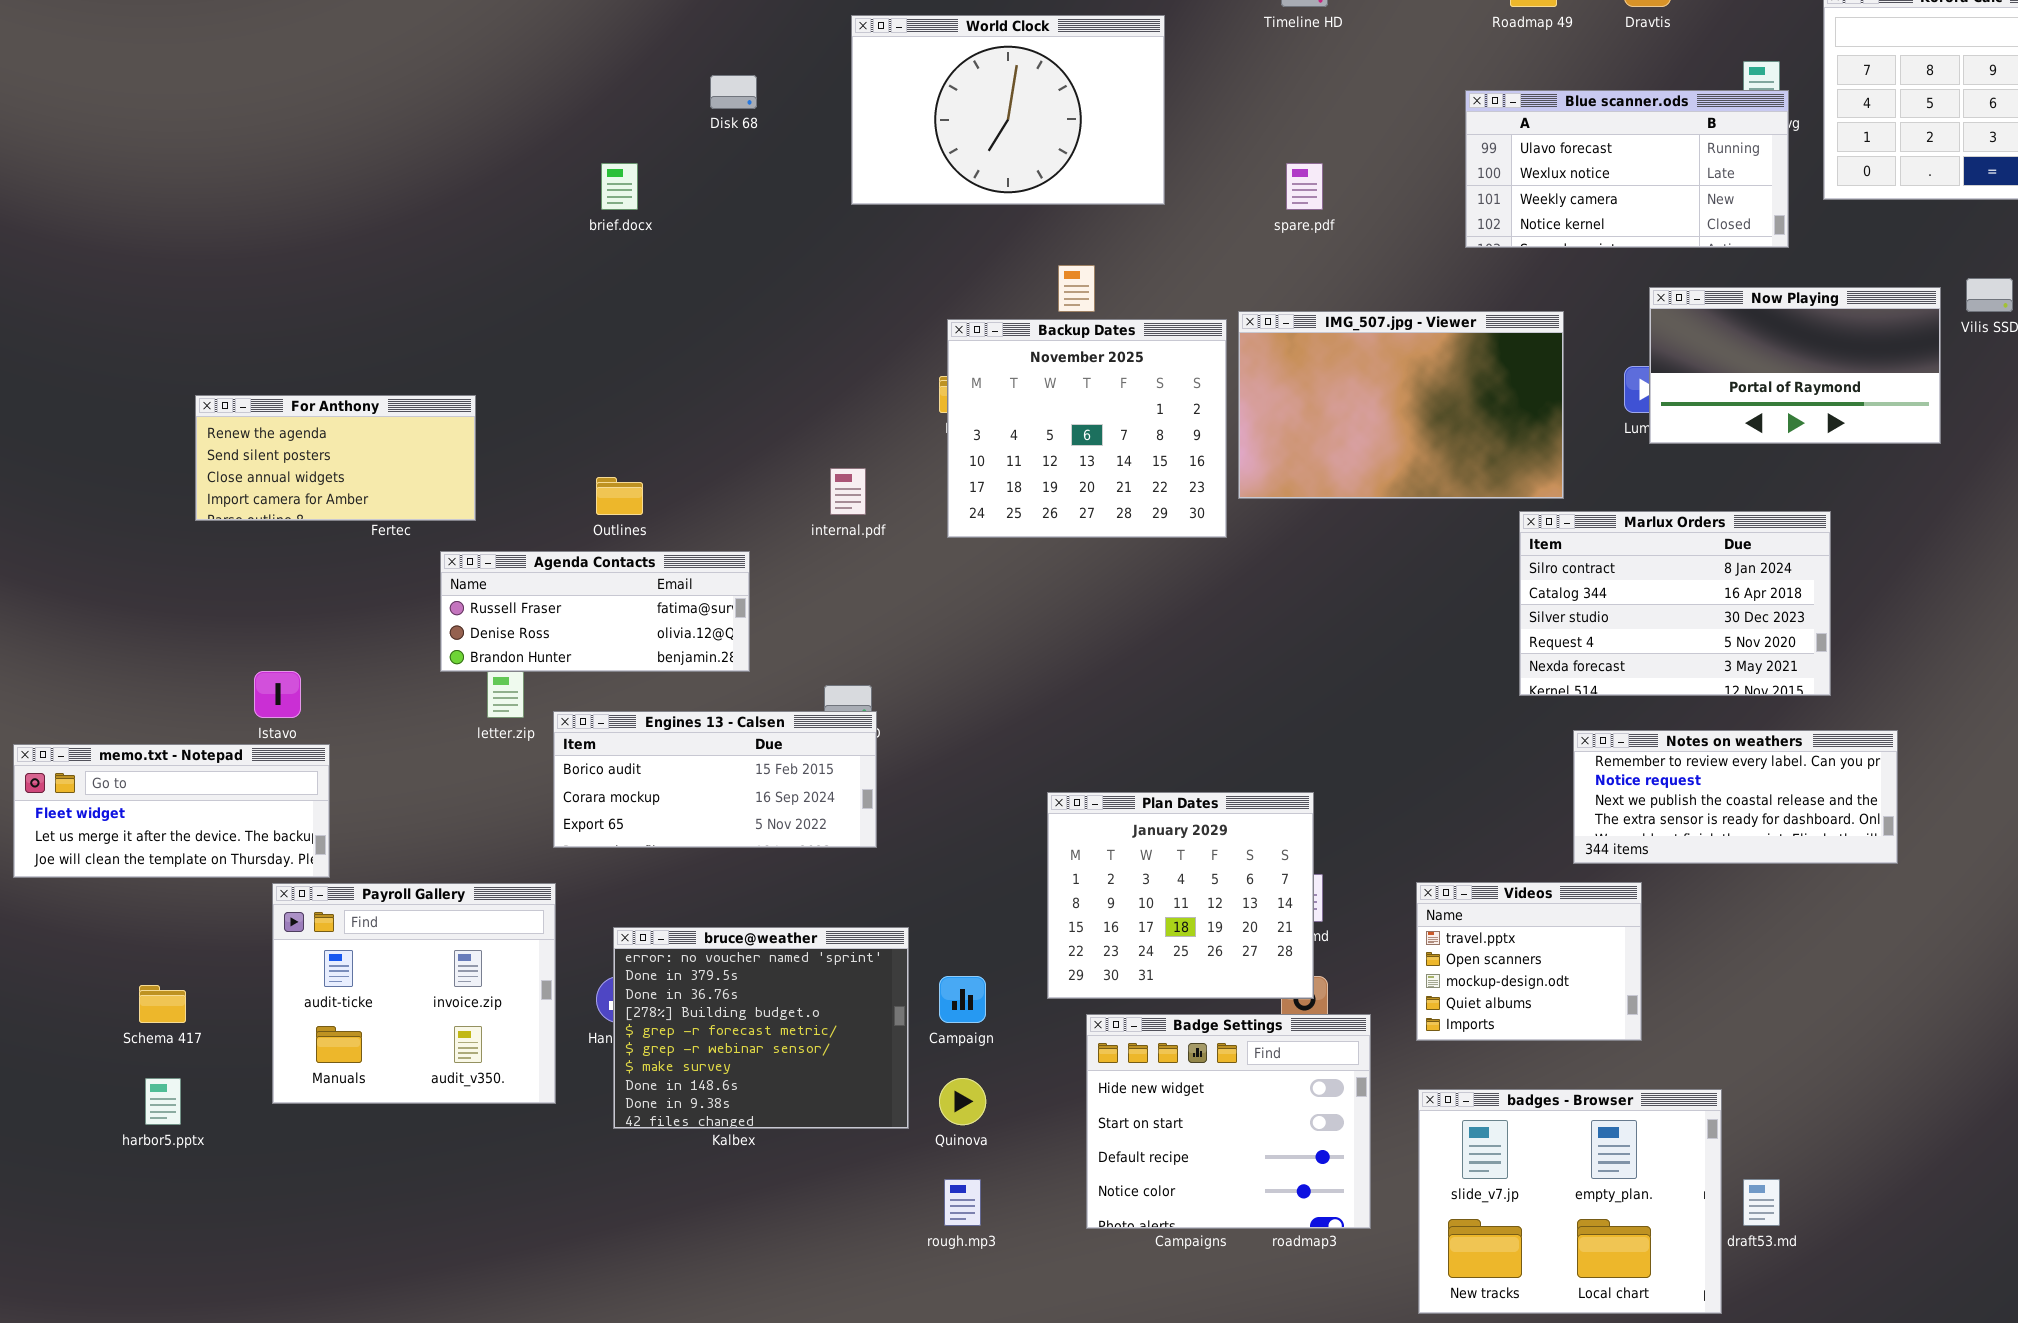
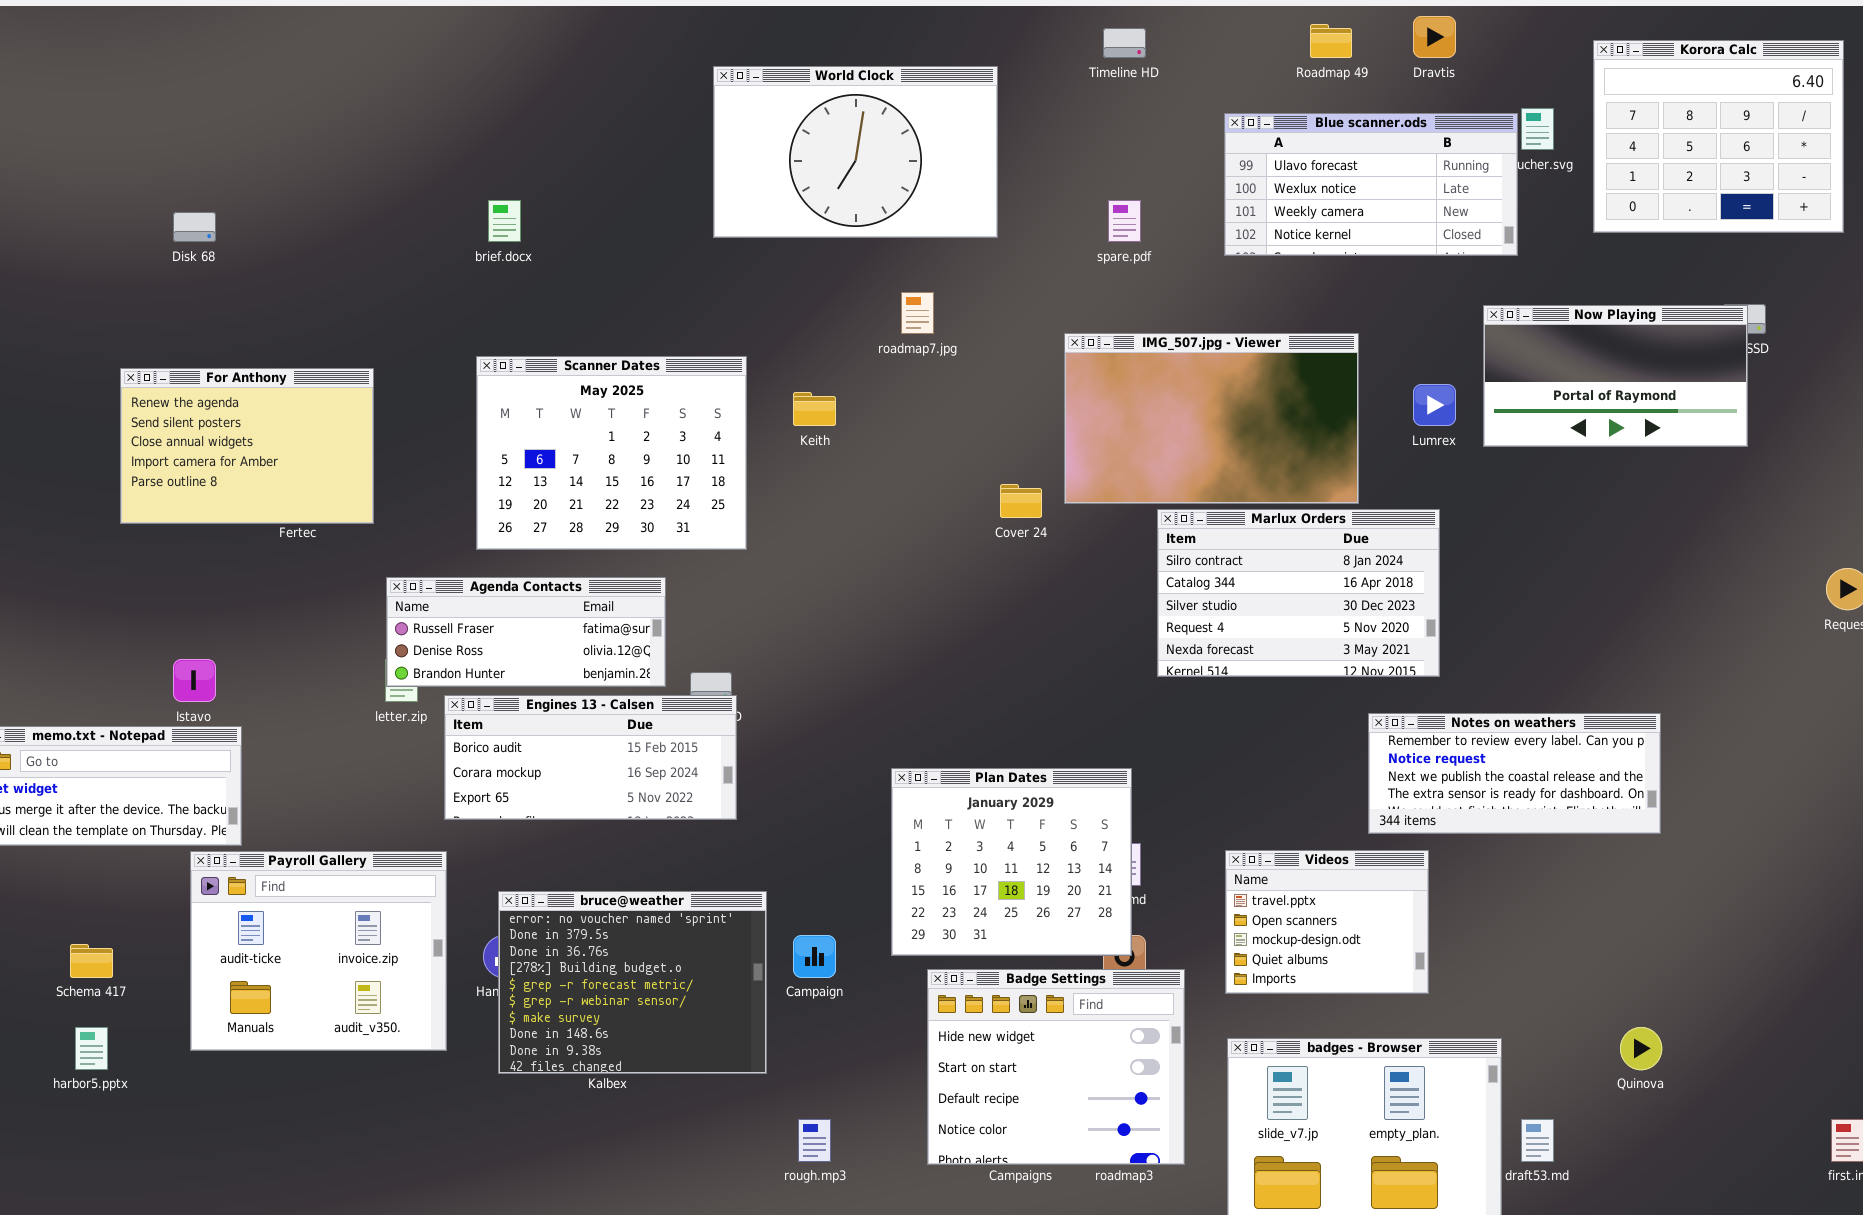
Disk 68: [710,75,757,109] -> [173,212,216,242], moved
Blue scanner.ods: [1465,90,1789,248] -> [1224,113,1518,256], moved
Now Playing: [1649,287,1941,444] -> [1483,305,1748,447], moved
Backup Dates: [947,319,1227,538] -> none, closed
Scanner Dates: none -> [476,356,747,550], opened
For Anthony: [195,395,476,521] -> [120,368,374,524], resized
Marlux Orders: [1519,511,1831,696] -> [1157,509,1440,677], moved
Agenda Contacts: [440,551,750,672] -> [386,577,666,687], moved
Quinova: [939,1078,986,1125] -> [1620,1027,1662,1070], moved

